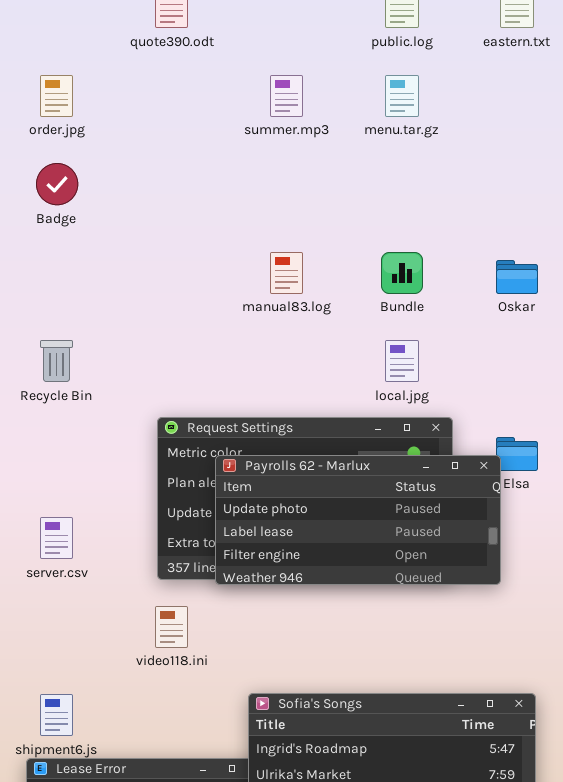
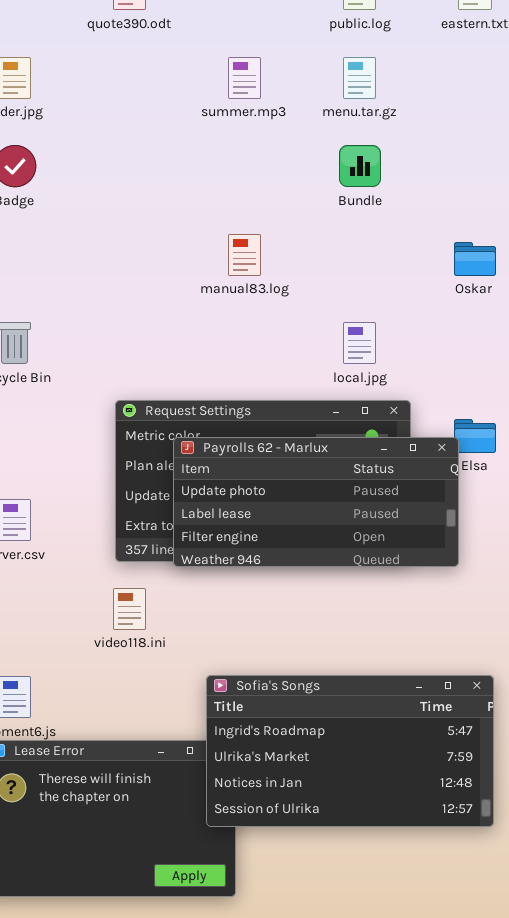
Bundle: [381,252,423,294] -> [339,145,381,187], moved

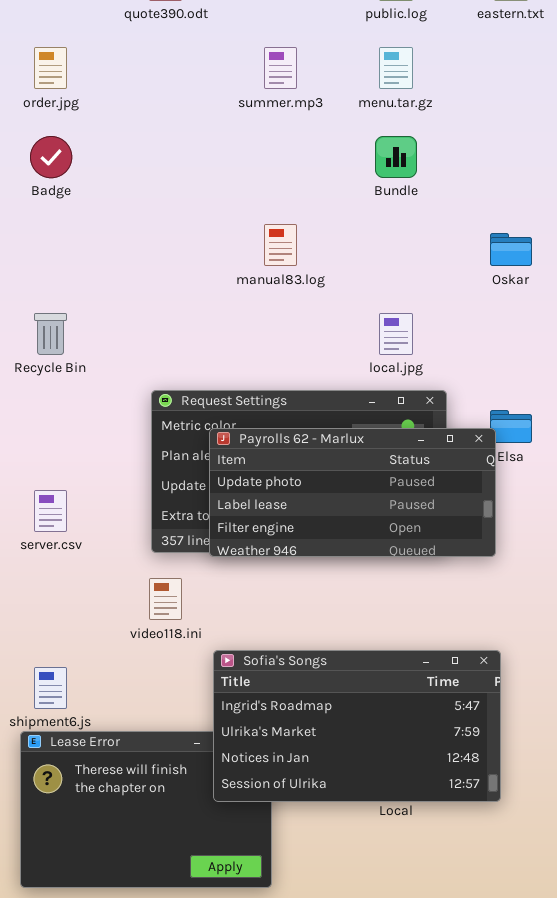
Sofia's Songs: [206,675,494,827] -> [213,650,501,802], moved

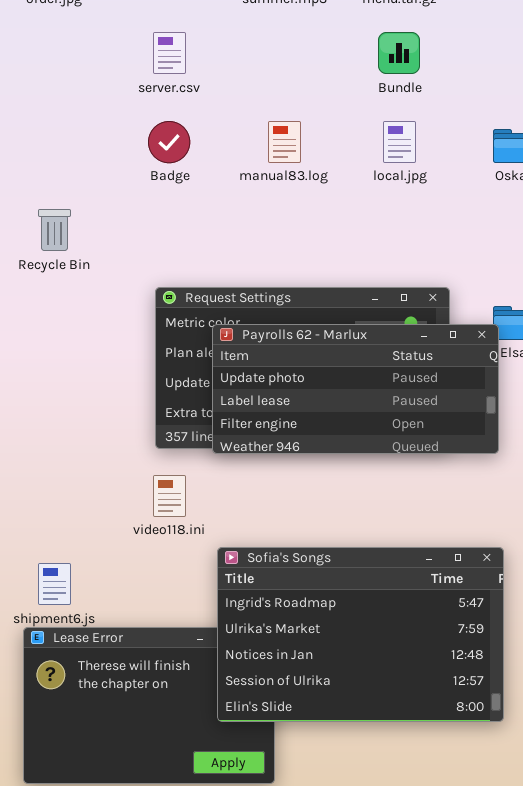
Badge: [30,136,72,178] -> [148,121,190,163], moved
local.jpg: [379,313,413,355] -> [383,121,416,163], moved
server.csv: [34,490,67,532] -> [153,32,186,74], moved
Sofia's Songs: [213,650,501,802] -> [217,547,504,722], resized

